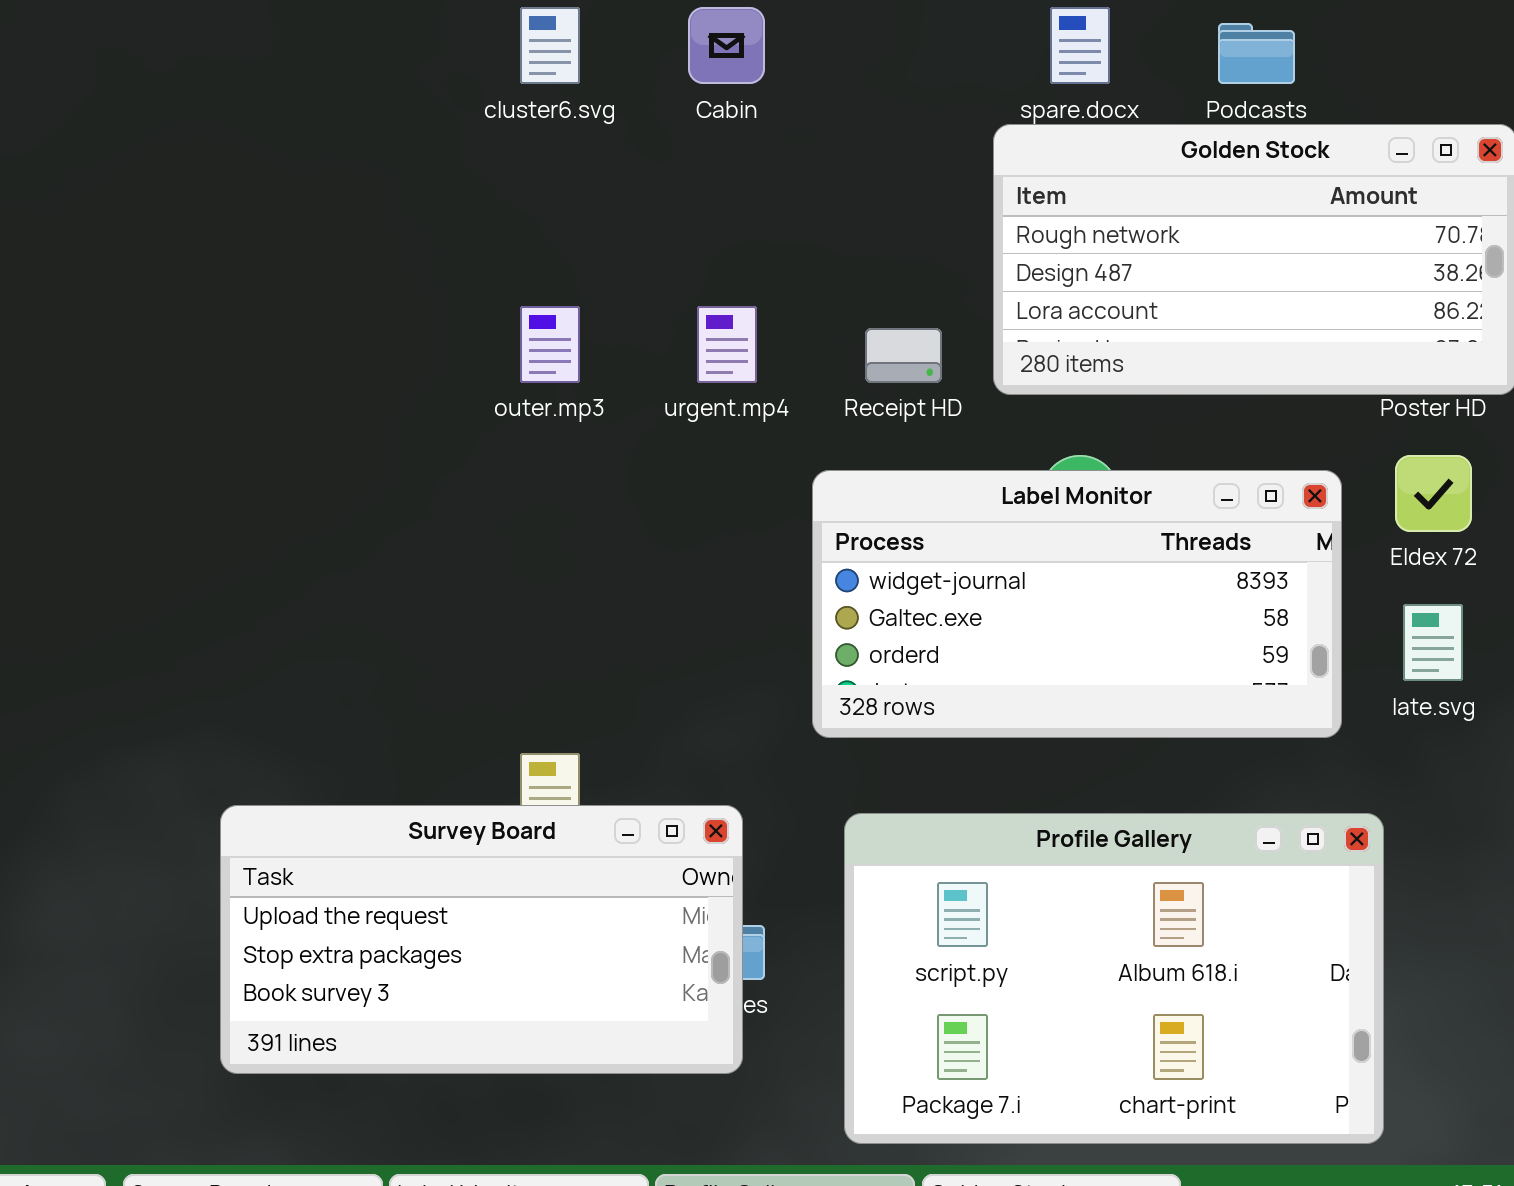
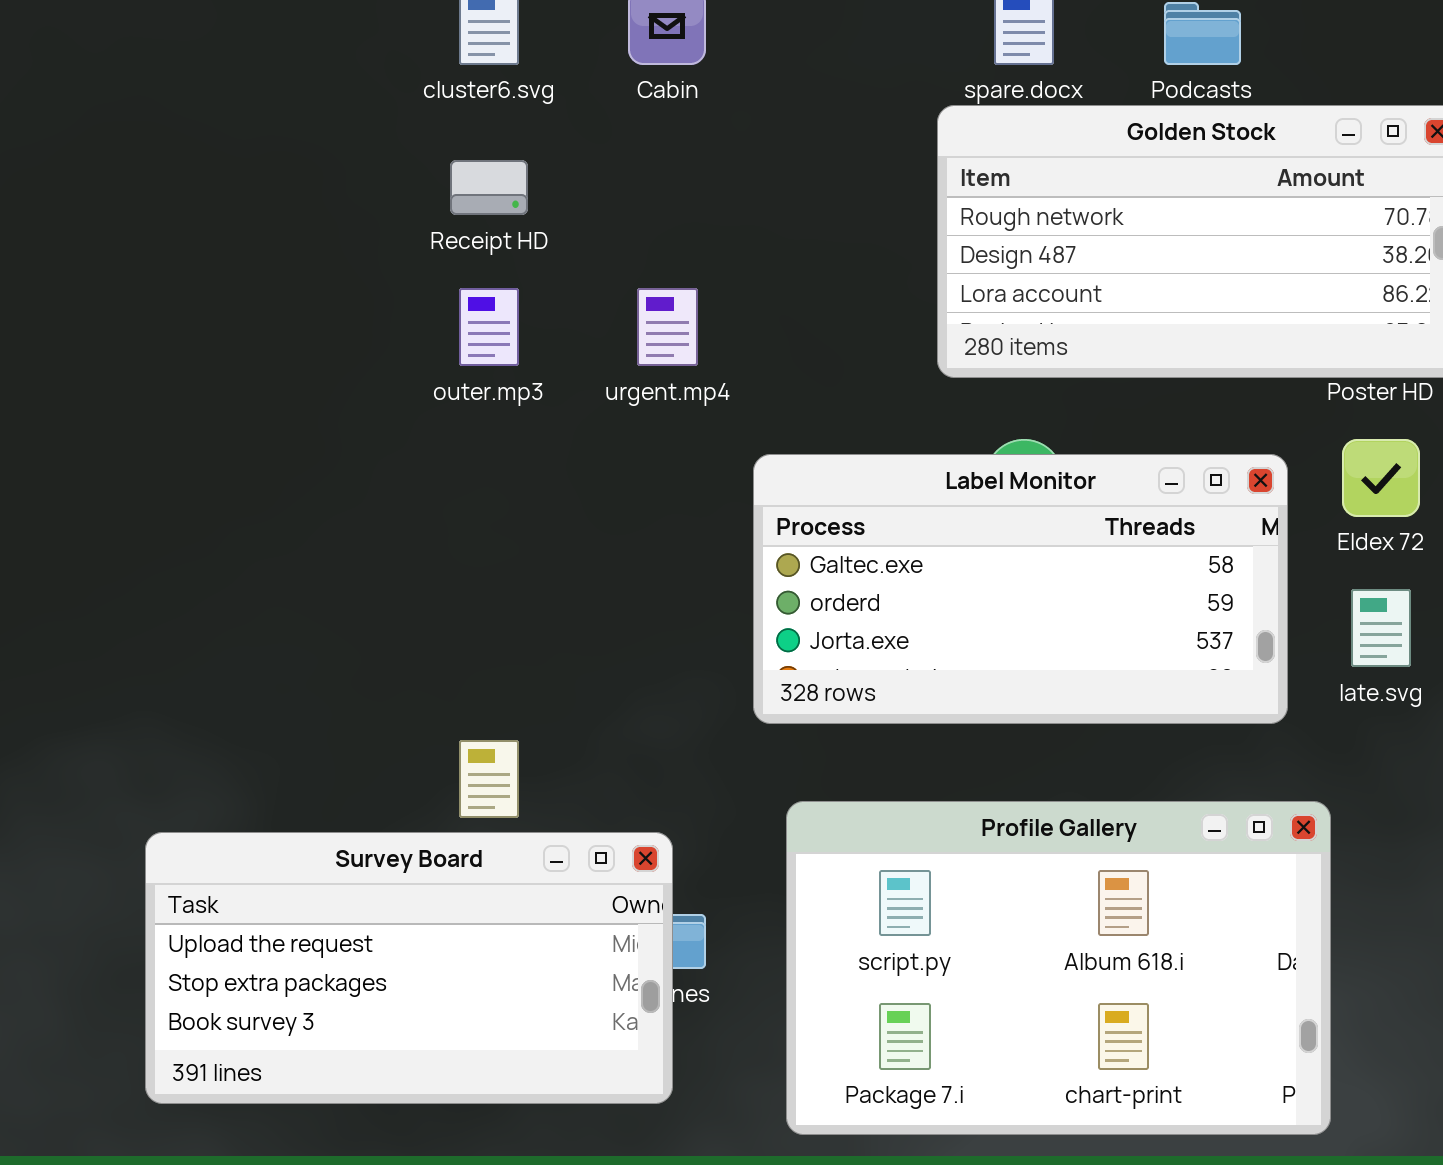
Receipt HD: [865,328,942,383] -> [450,160,528,215], moved
Label Monitor: [812,470,1342,738] -> [753,454,1288,724], scrolled down 1 row
Survey Board: [220,805,743,1074] -> [145,832,673,1104], moved

